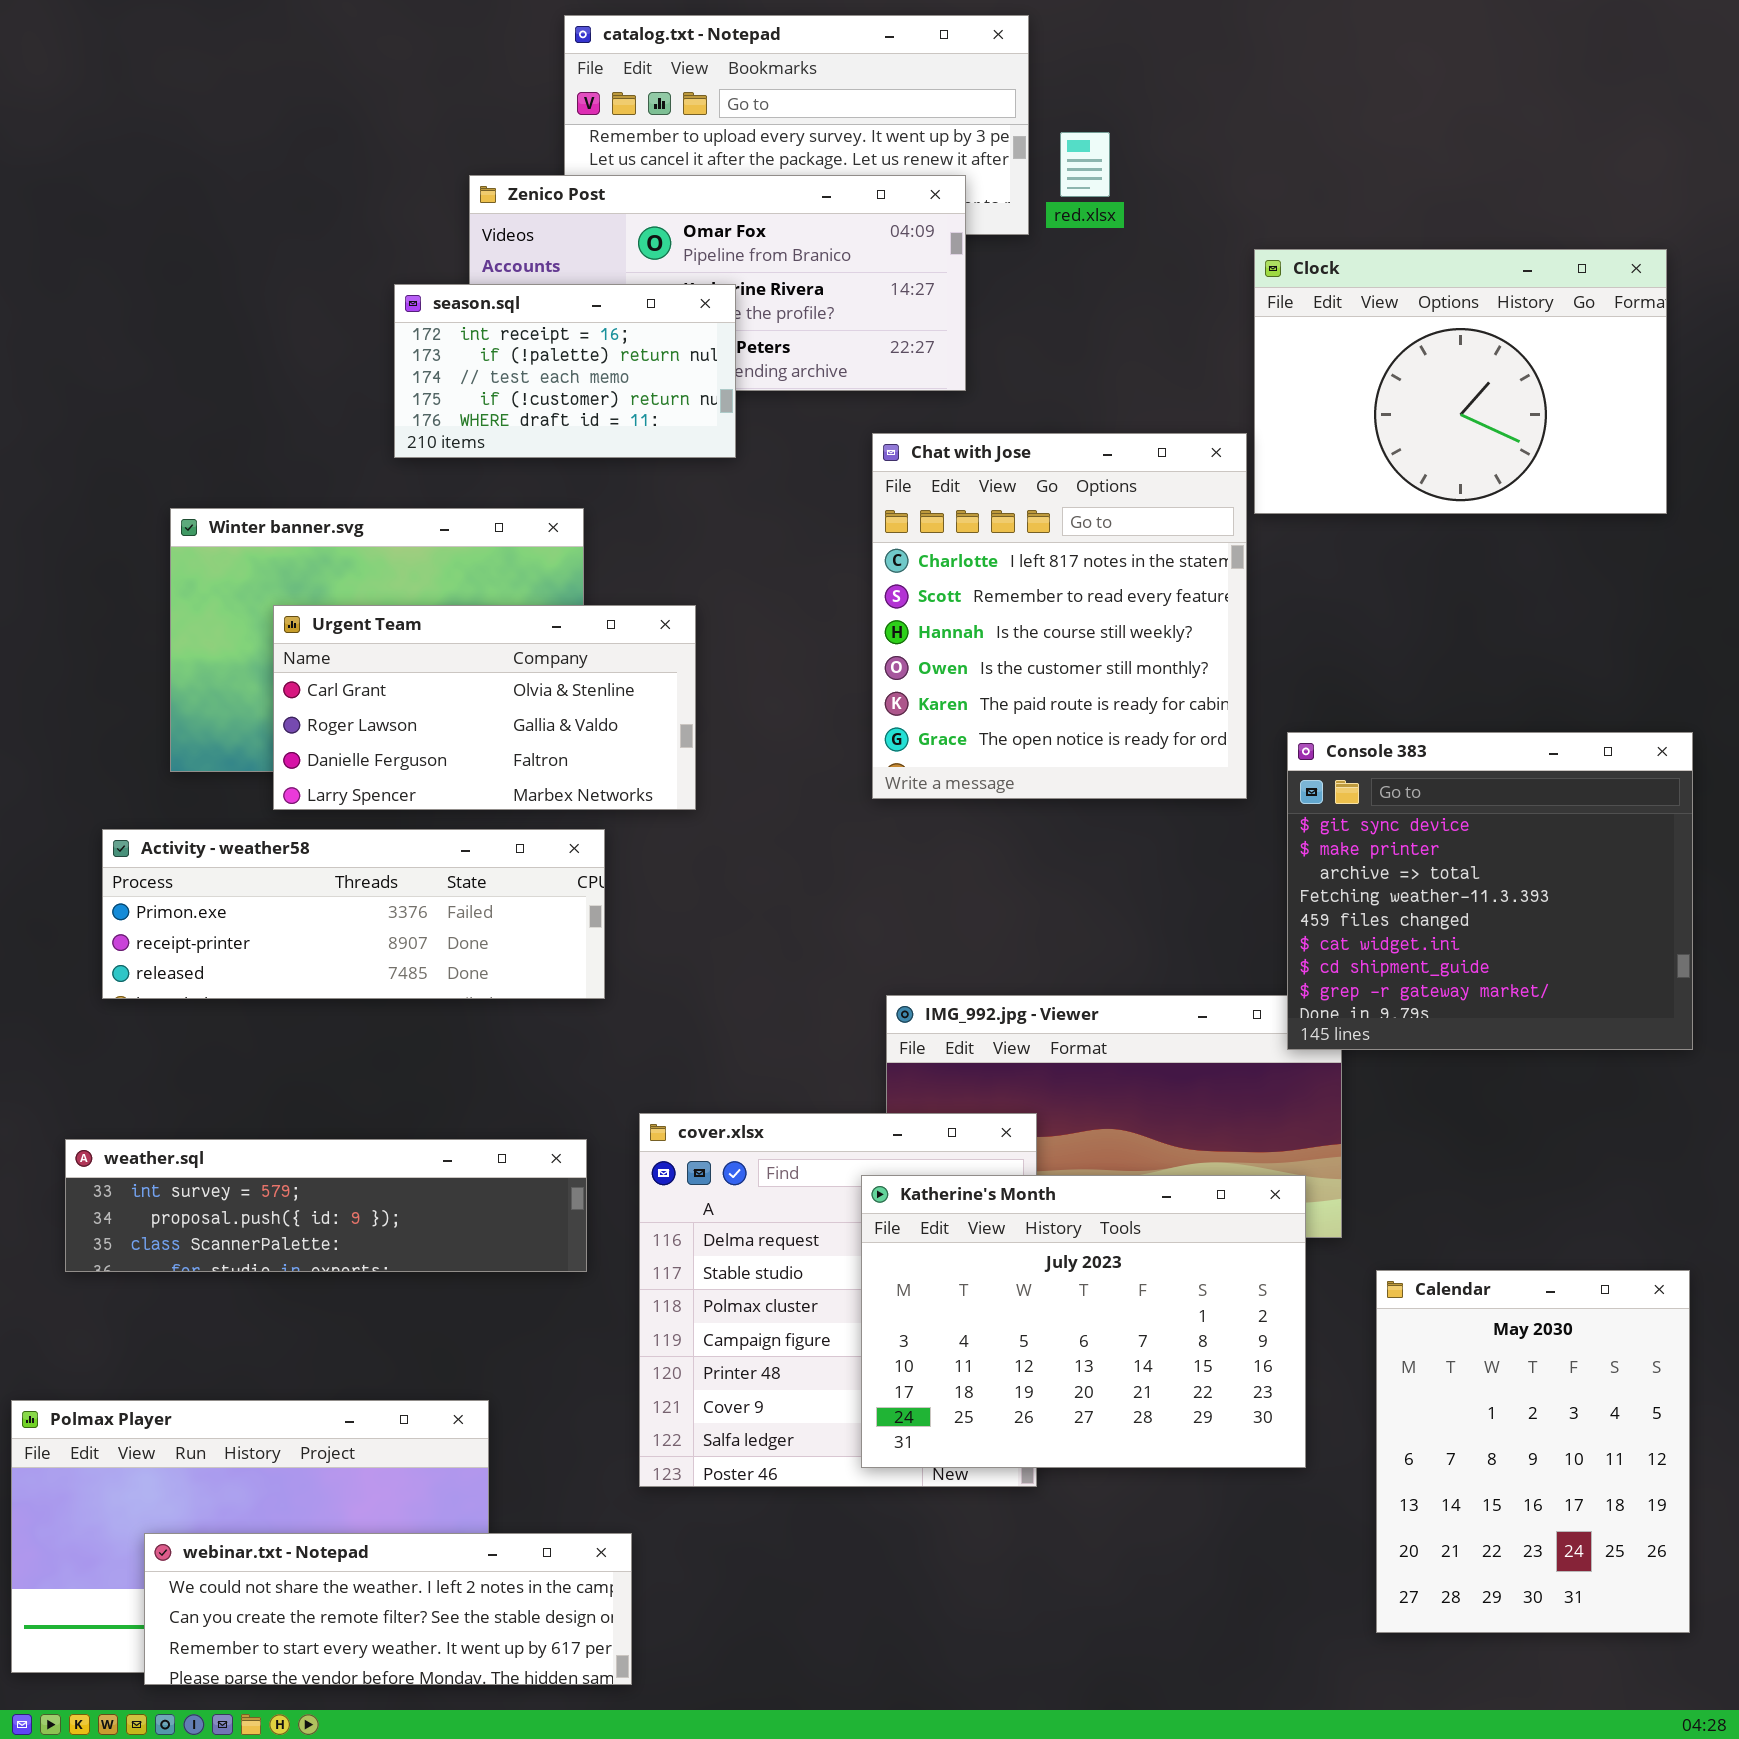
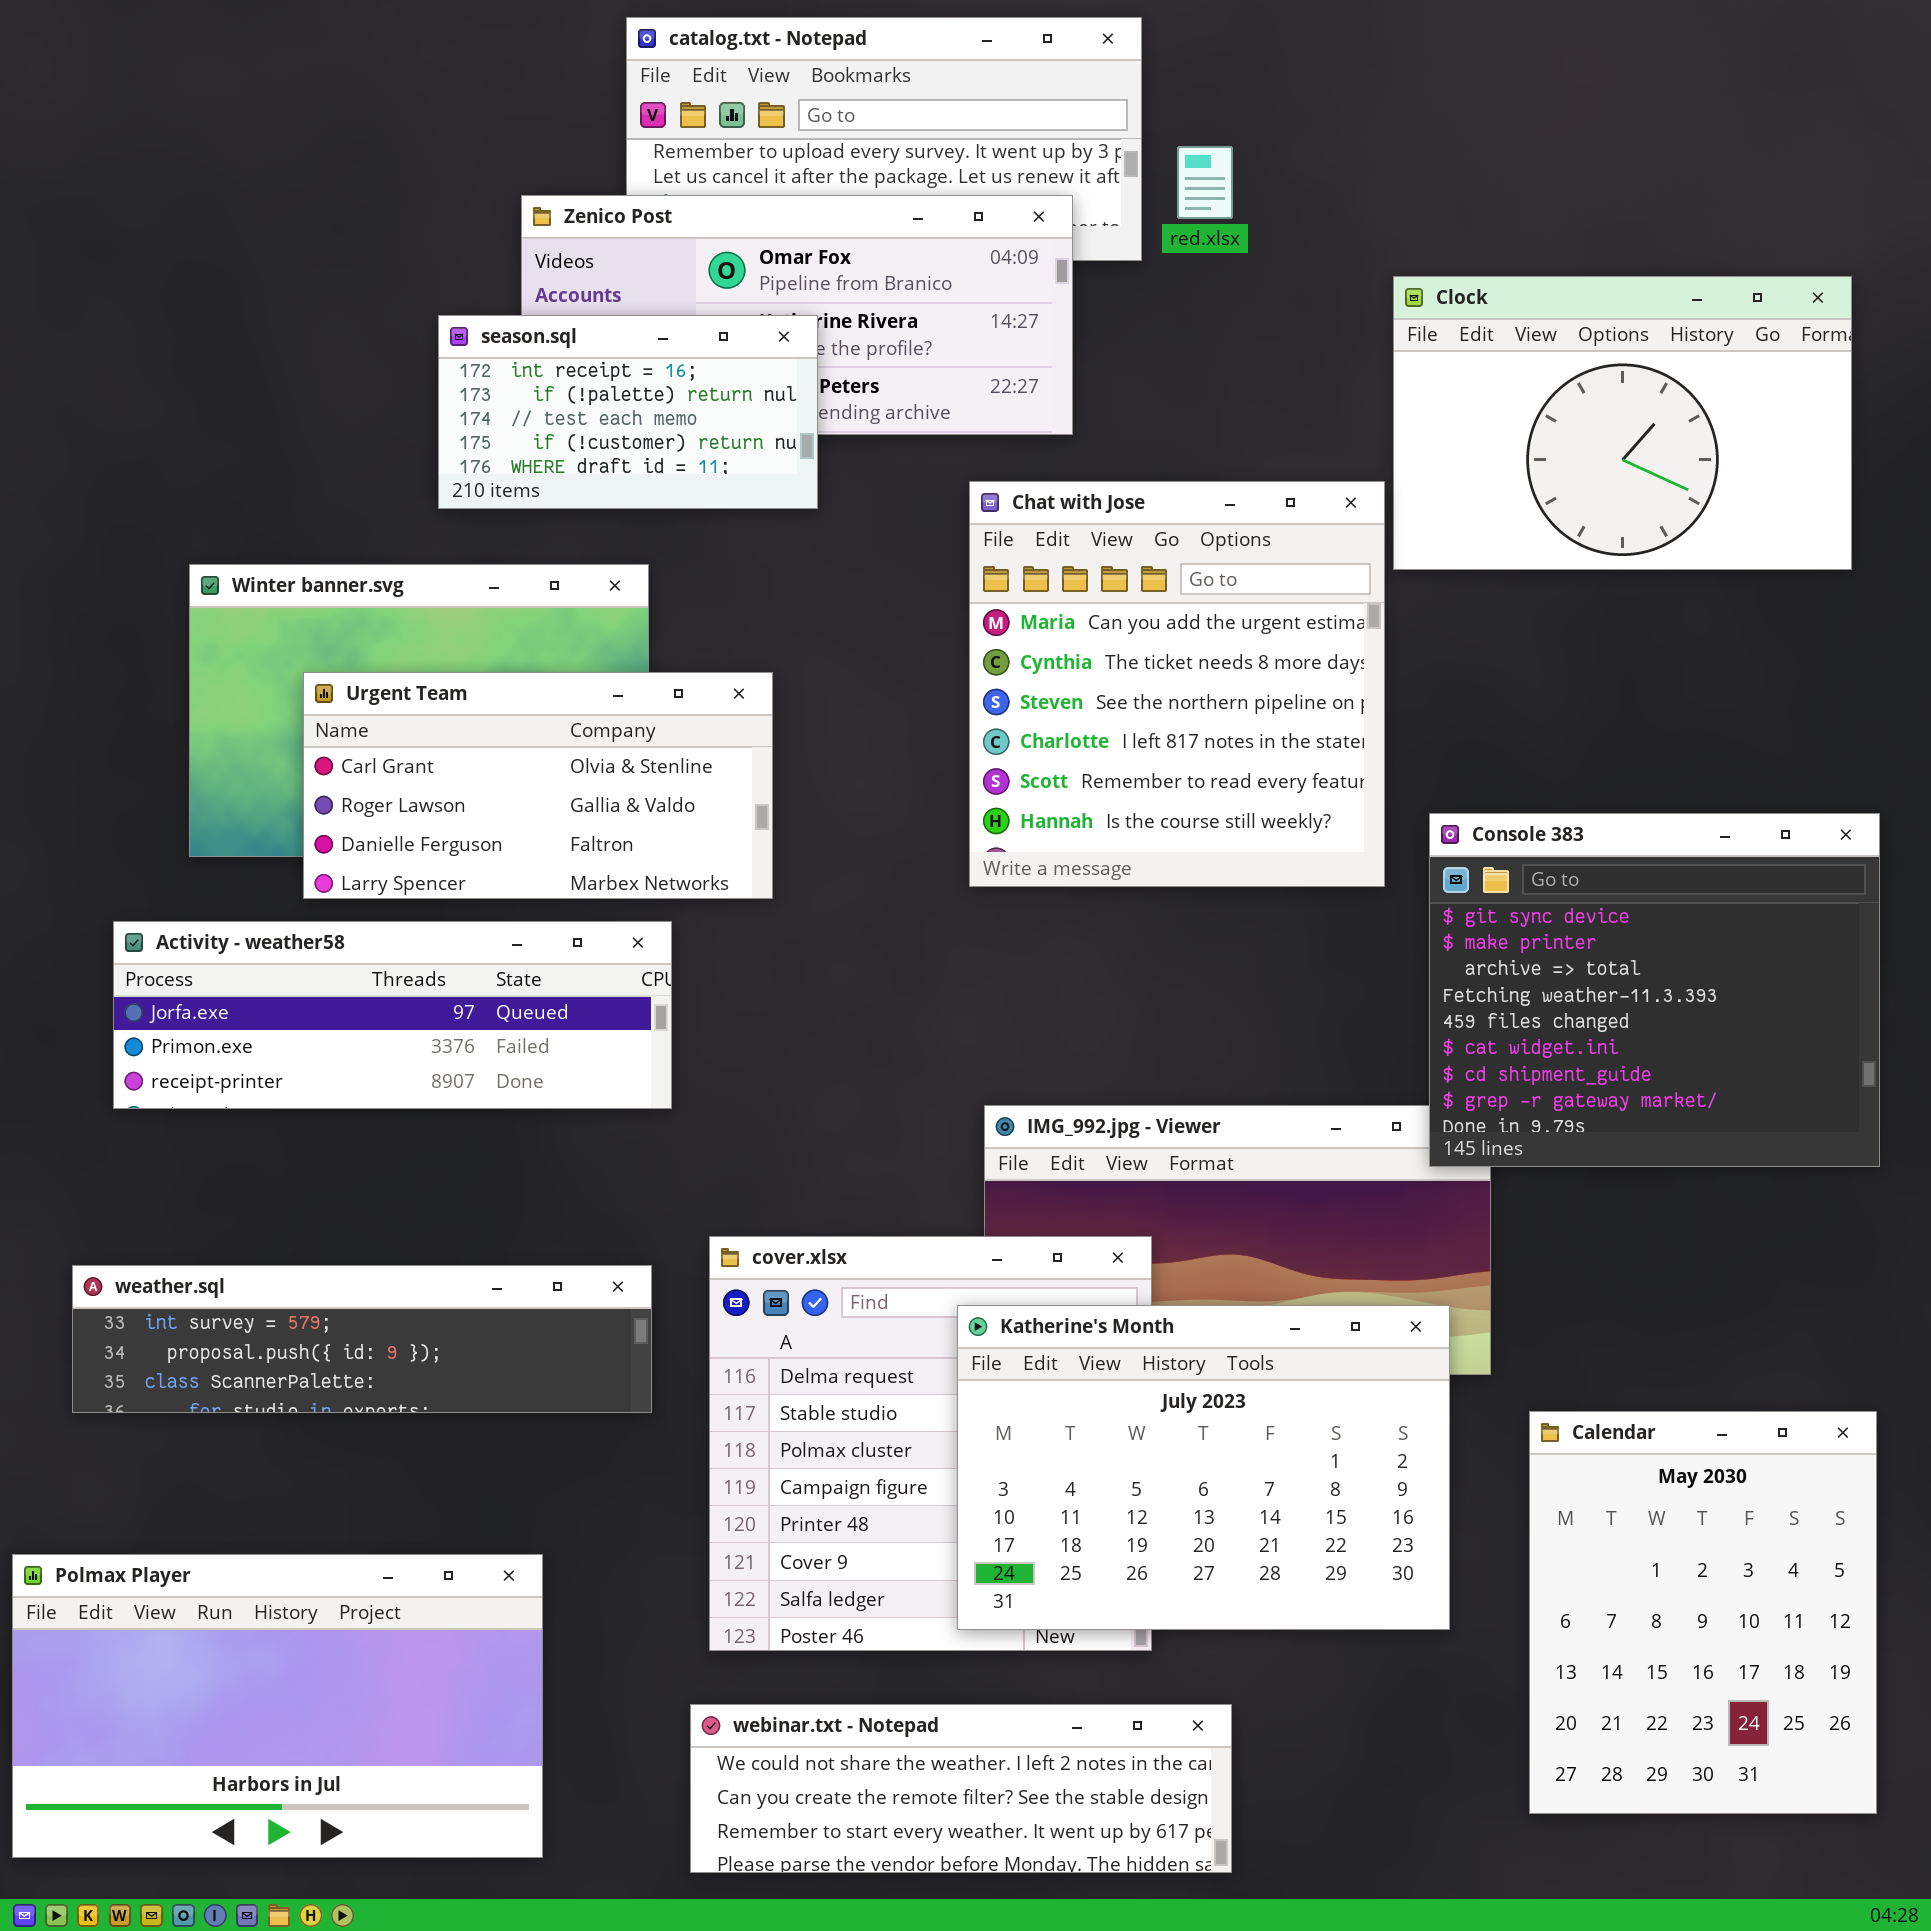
Chat with Jose: [872,433,1247,799] -> [969,481,1385,887], scrolled up 3 rows
Activity - weather58: [102,829,605,999] -> [113,921,672,1109], scrolled up 1 row
webinar.txt - Notepad: [144,1533,632,1685] -> [690,1704,1232,1873], moved

